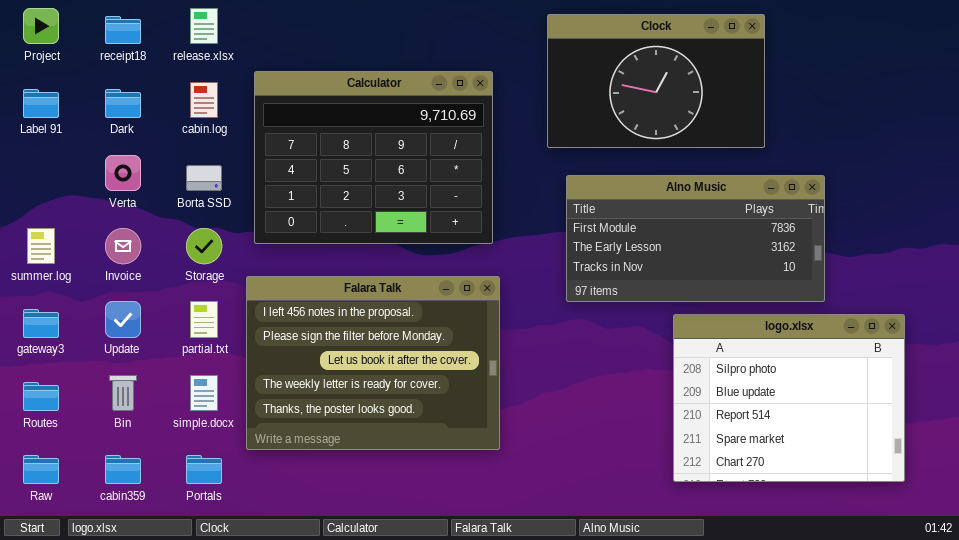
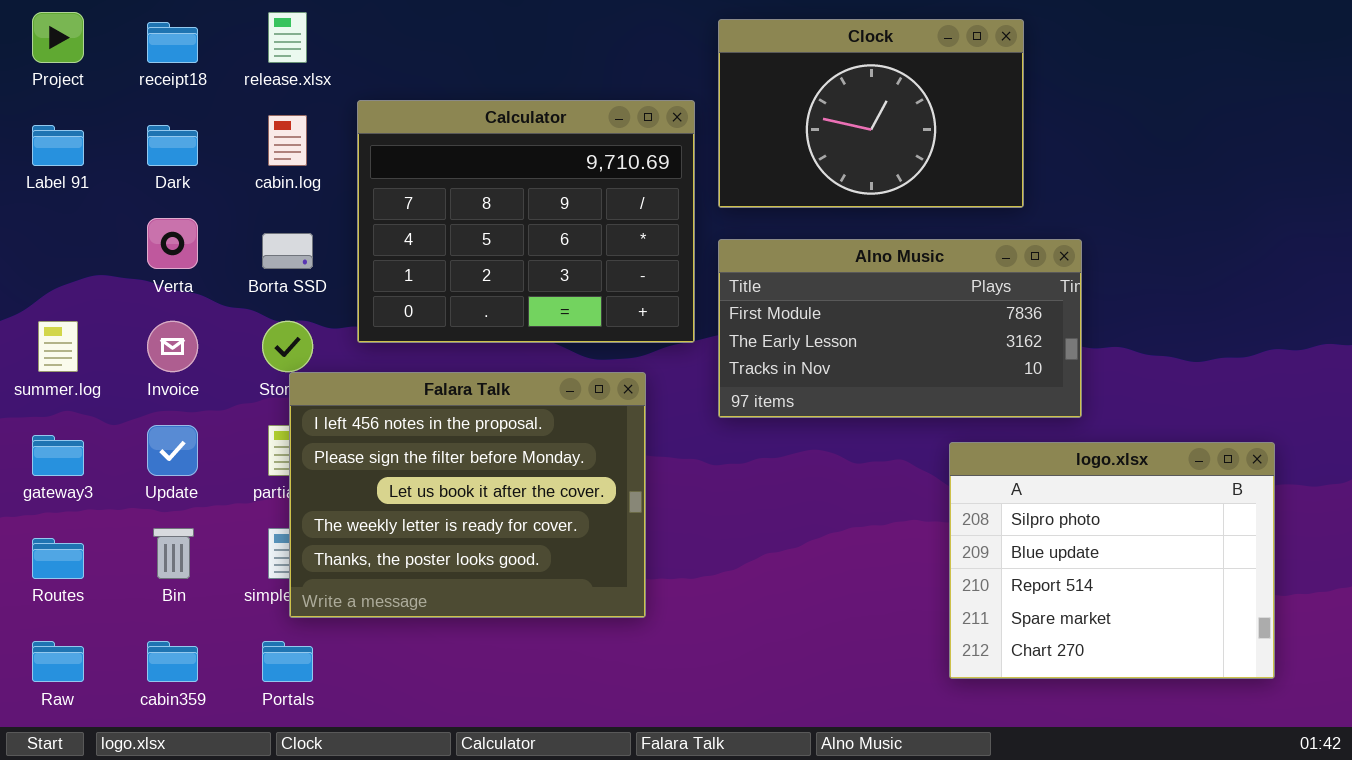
Clock: [547,14,765,148] -> [718,19,1024,208], moved
Alno Music: [566,175,825,302] -> [718,239,1082,418], moved
Falara Talk: [246,276,500,450] -> [289,372,646,618], moved

